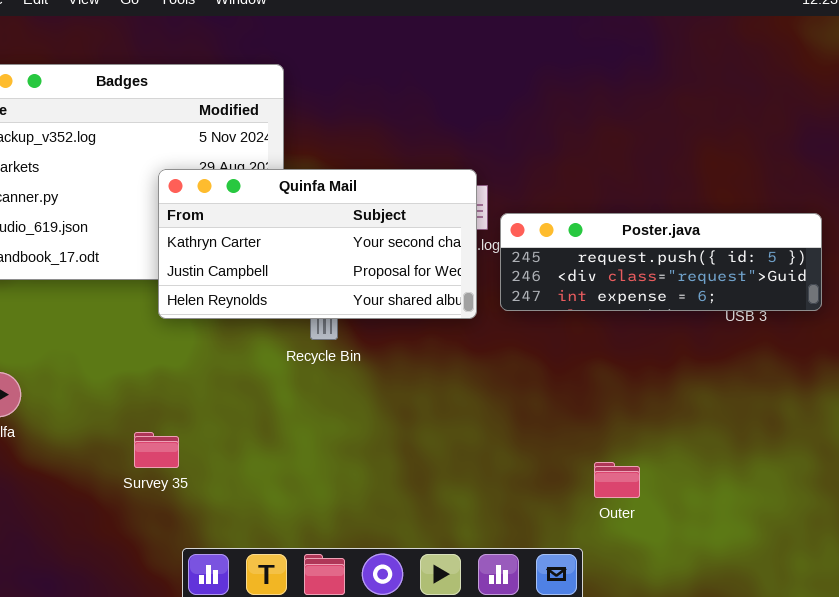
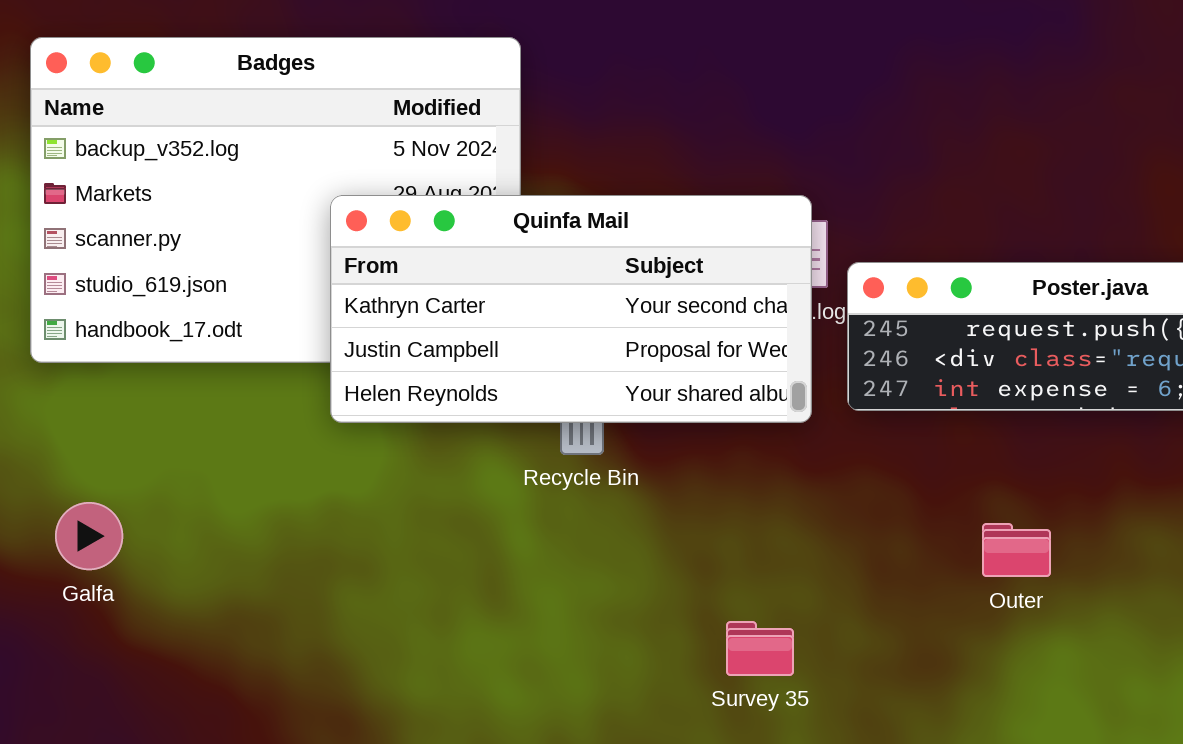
Survey 35: [134,432,179,468] -> [726,621,794,676], moved
Outer: [594,462,640,498] -> [982,523,1051,577], moved

